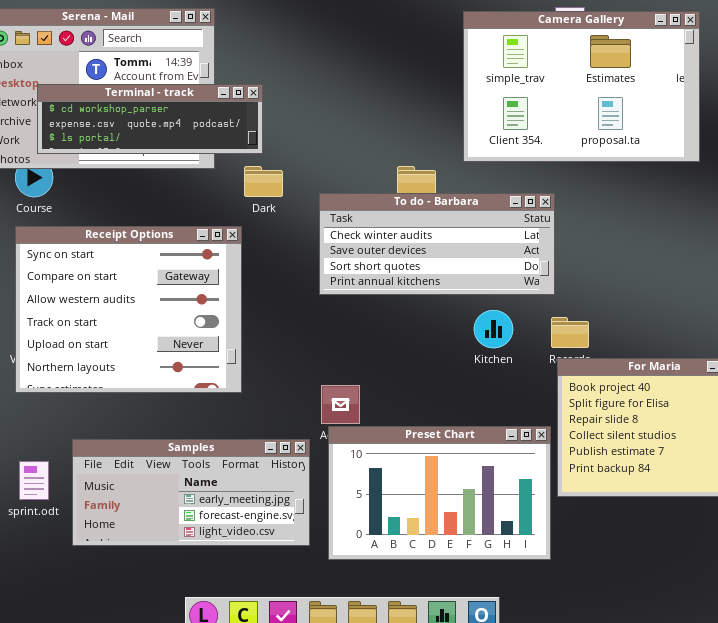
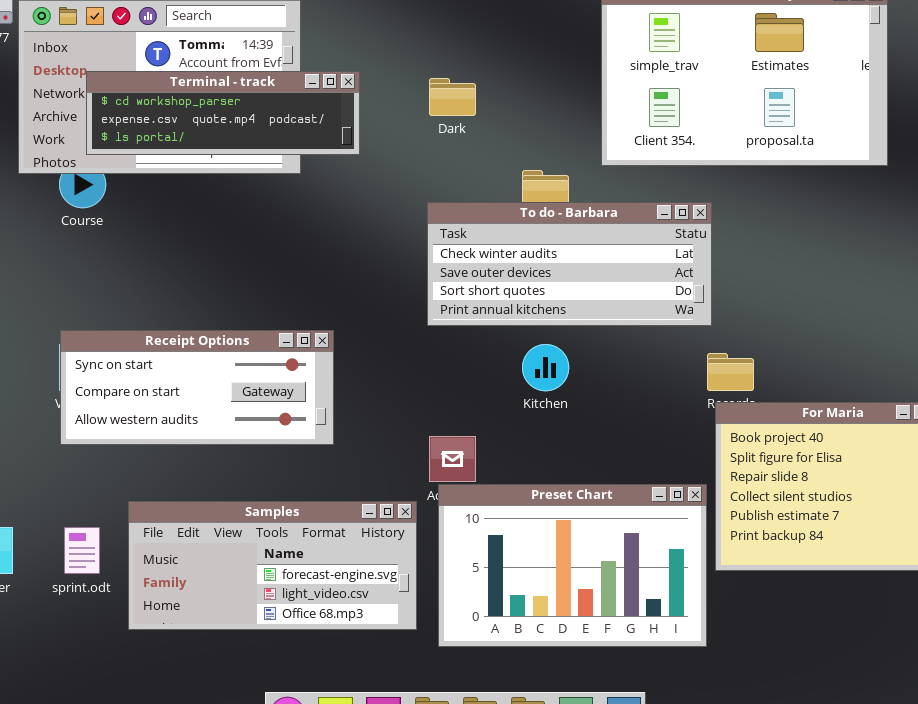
Dark: [244,166,283,197] -> [429,78,476,116], moved
Receipt Options: [15,226,242,393] -> [60,330,334,445], resized
Kitchen: [474,310,513,348] -> [522,344,569,391], moved
Samples: [72,439,310,546] -> [128,501,417,630], scrolled down 1 row

